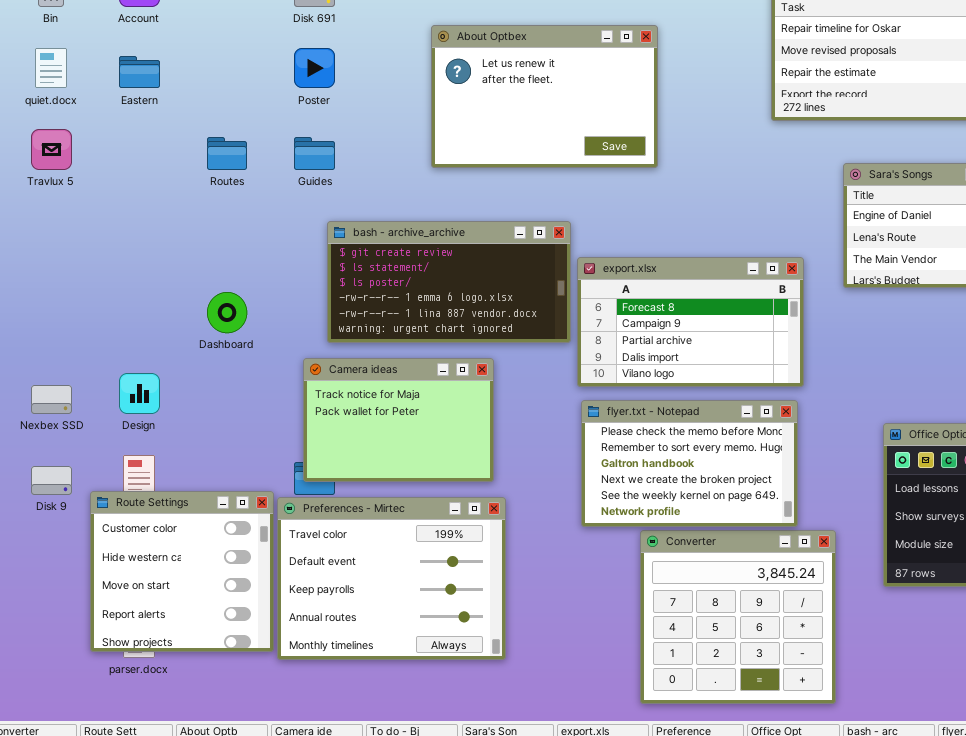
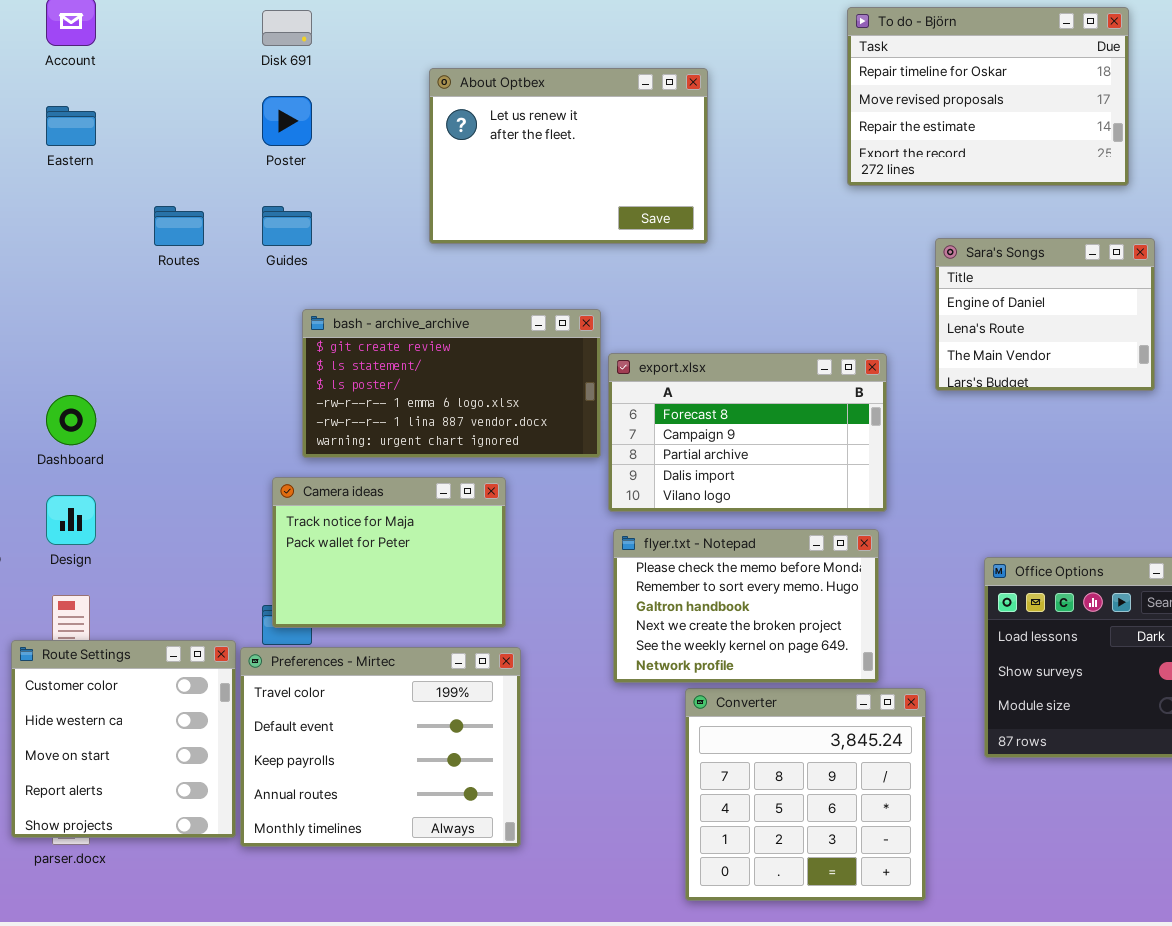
Dashboard: [207,292,247,333] -> [46,395,96,445], moved

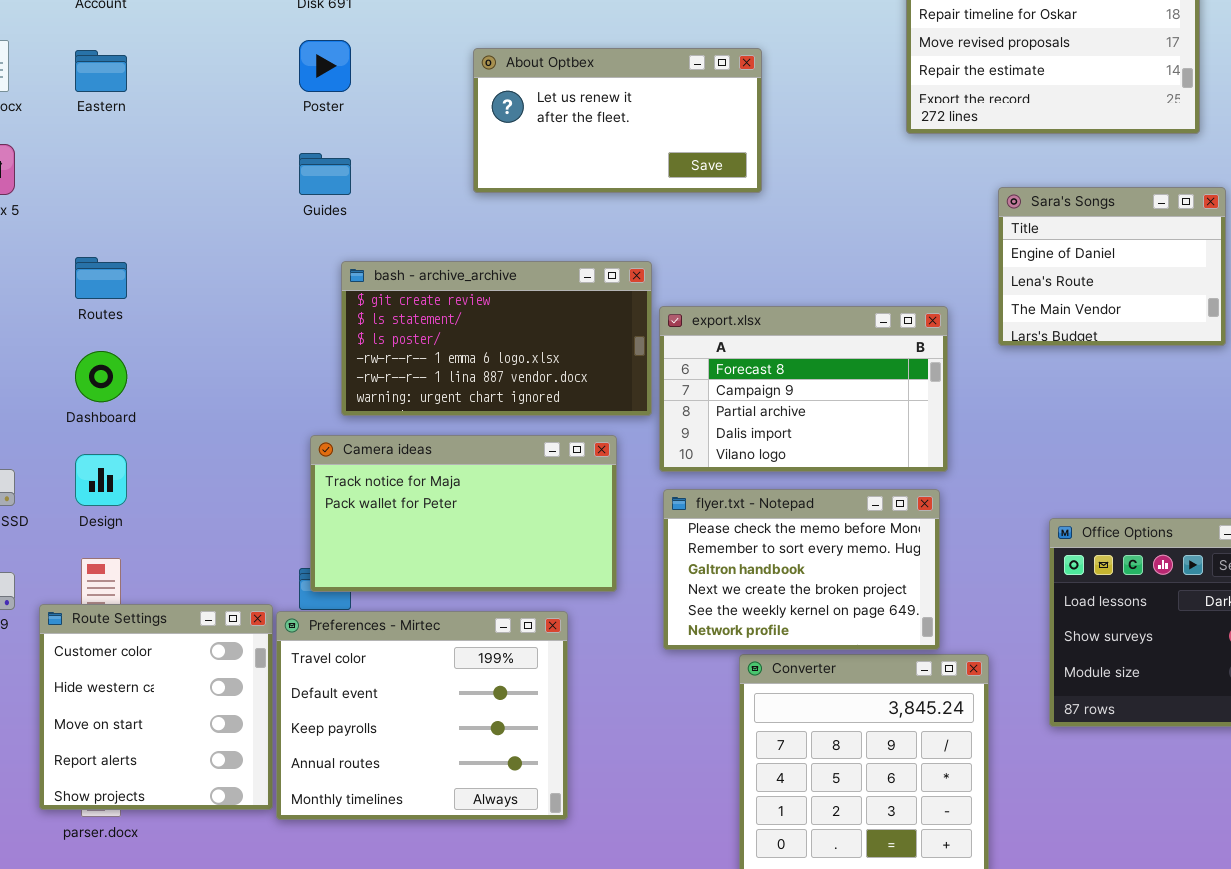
About Optbex: [429,68,708,244] -> [473,48,762,193], resized
Routes: [154,206,204,246] -> [75,257,127,299], moved
Camera ideas: [272,477,506,628] -> [310,435,617,592], resized

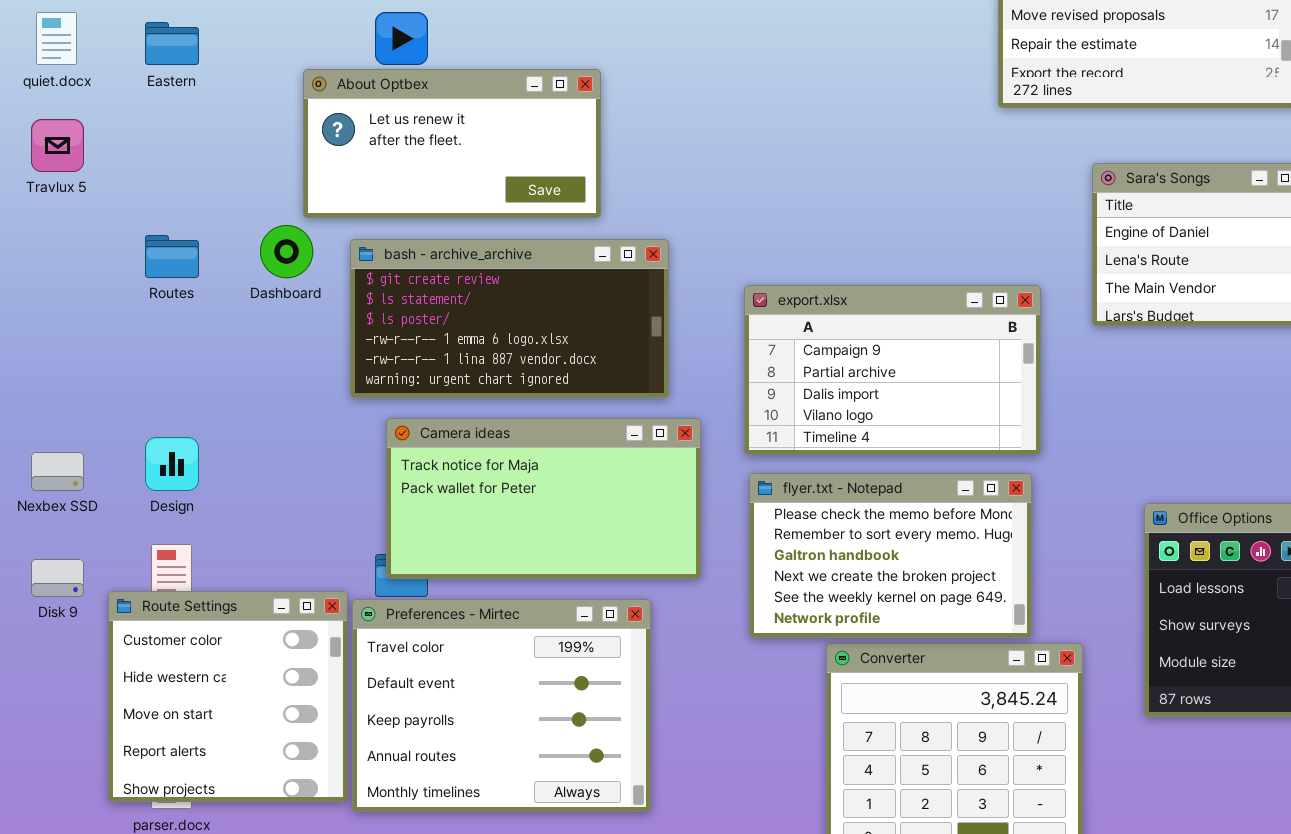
About Optbex: [473,48,762,193] -> [303,69,601,218], moved
bash - archive_archive: [341,261,652,416] -> [350,239,669,398], moved
export.xlsx: [659,306,948,472] -> [744,285,1041,455], scrolled down 1 row
Dashboard: [75,351,127,402] -> [260,225,313,278], moved

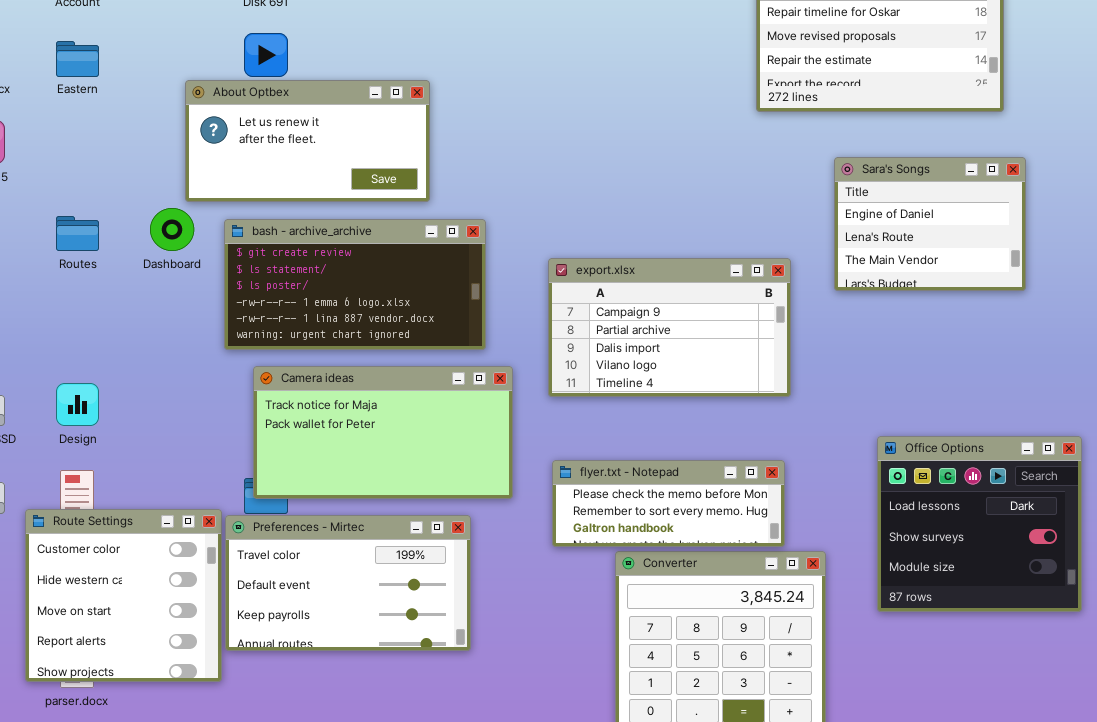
flyer.txt - Notepad: [749,473,1032,638] -> [552,460,785,547], resized
Preferences - Mirtec: [352,599,651,812] -> [225,515,471,651], resized

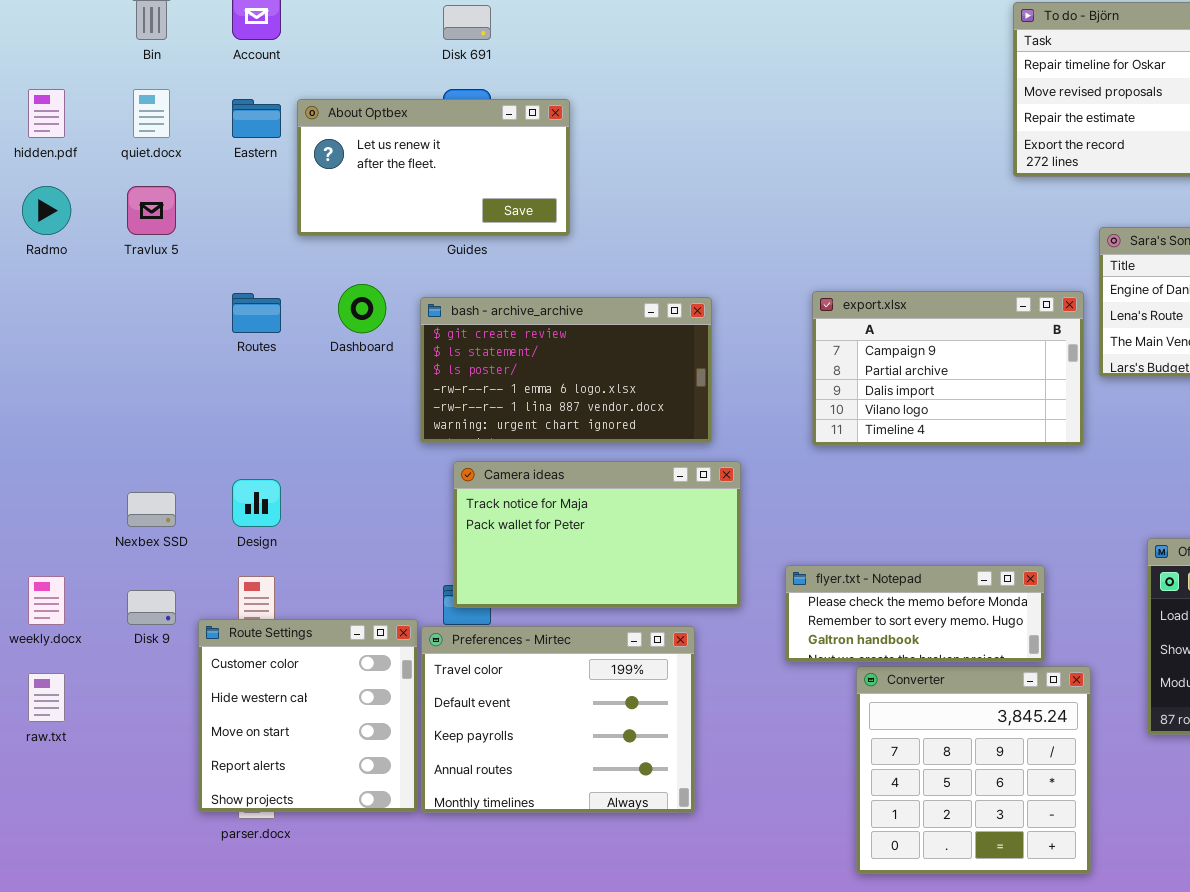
About Optbex: [185,80,430,202] -> [297,99,570,236], moved
export.xlsx: [548,258,791,397] -> [812,291,1084,446], moved
Preferences - Mirtec: [225,515,471,651] -> [421,626,695,813], resized

